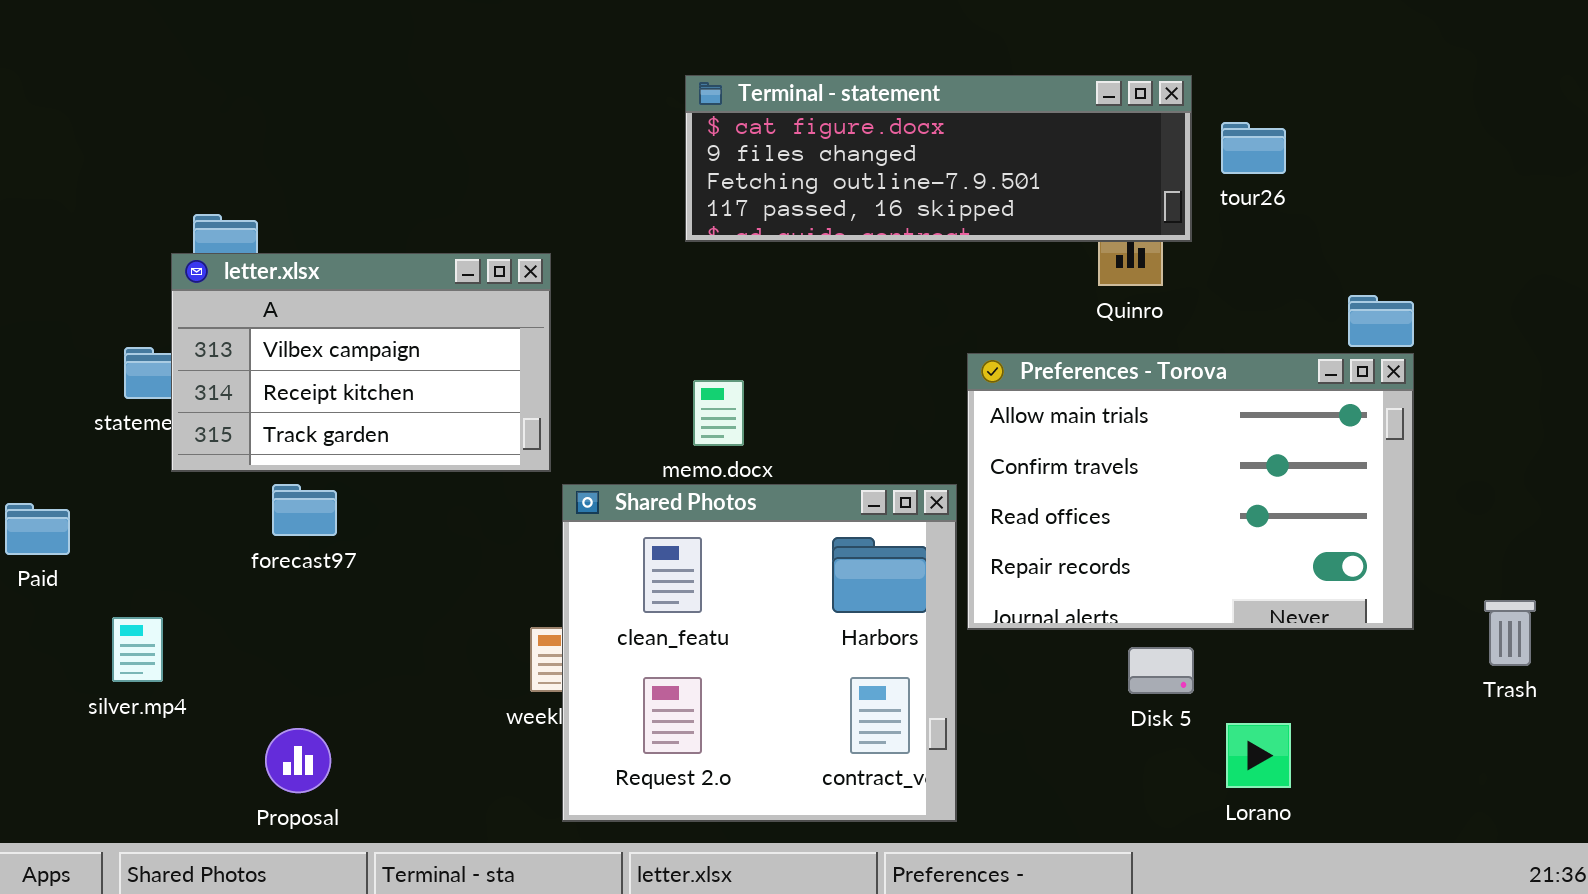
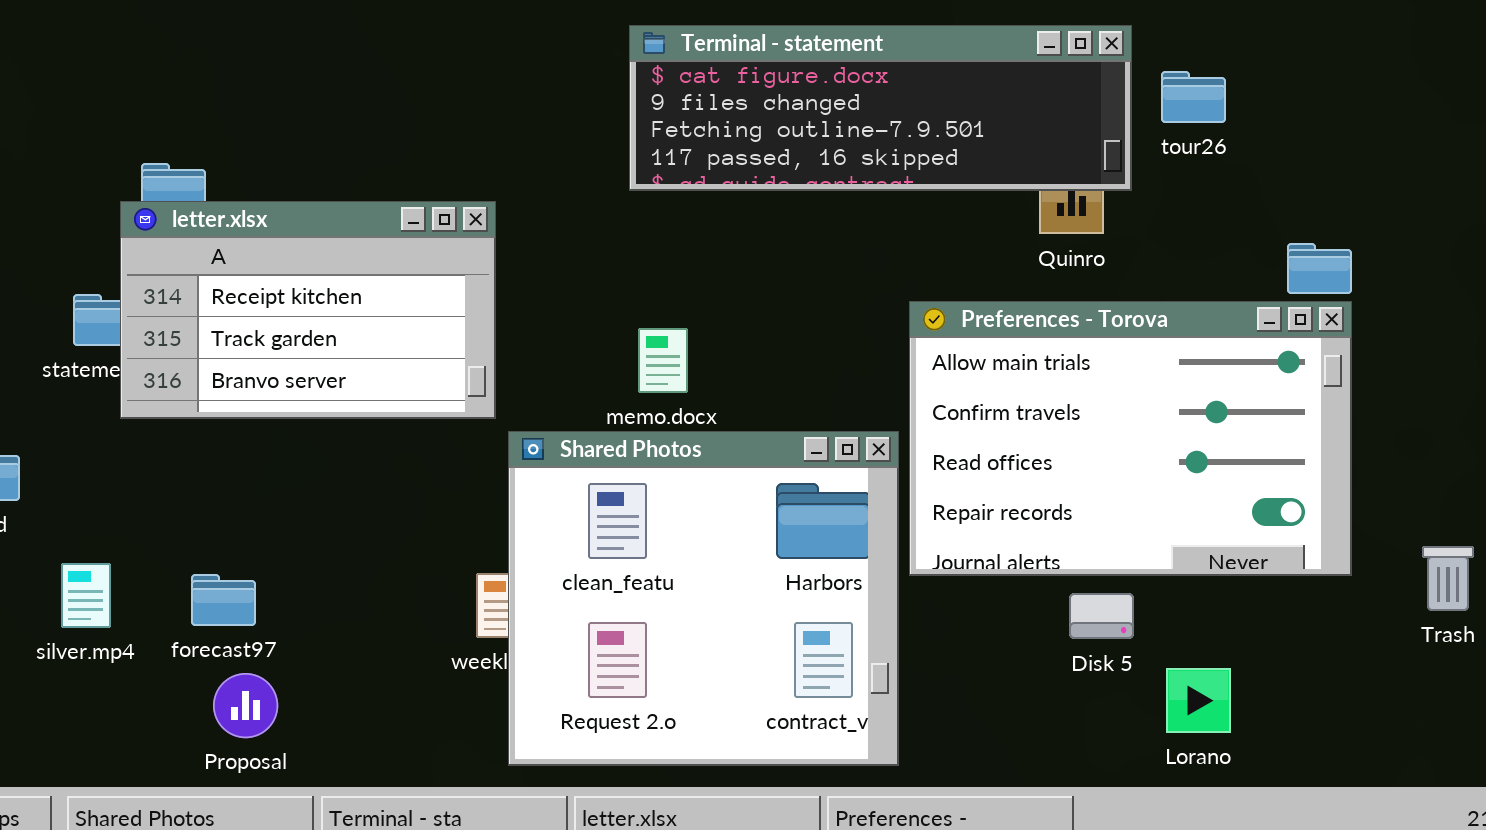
letter.xlsx: [171,253,551,472] -> [120,201,496,419], scrolled down 1 row
forecast97: [272,484,337,536] -> [191,574,256,626], moved

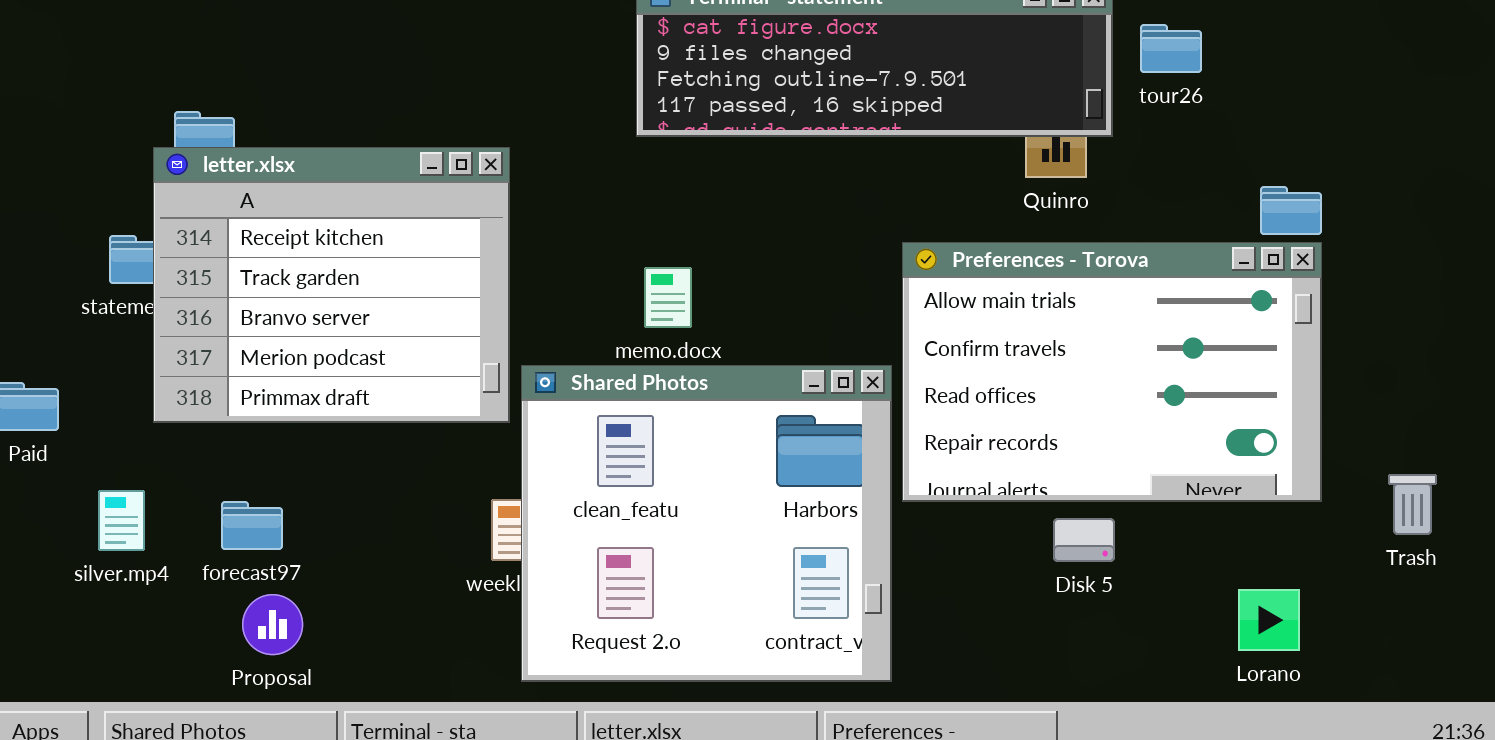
letter.xlsx: [120,201,496,419] -> [153,147,510,423], resized
Lorano: [1166,668,1231,733] -> [1238,589,1300,651], moved

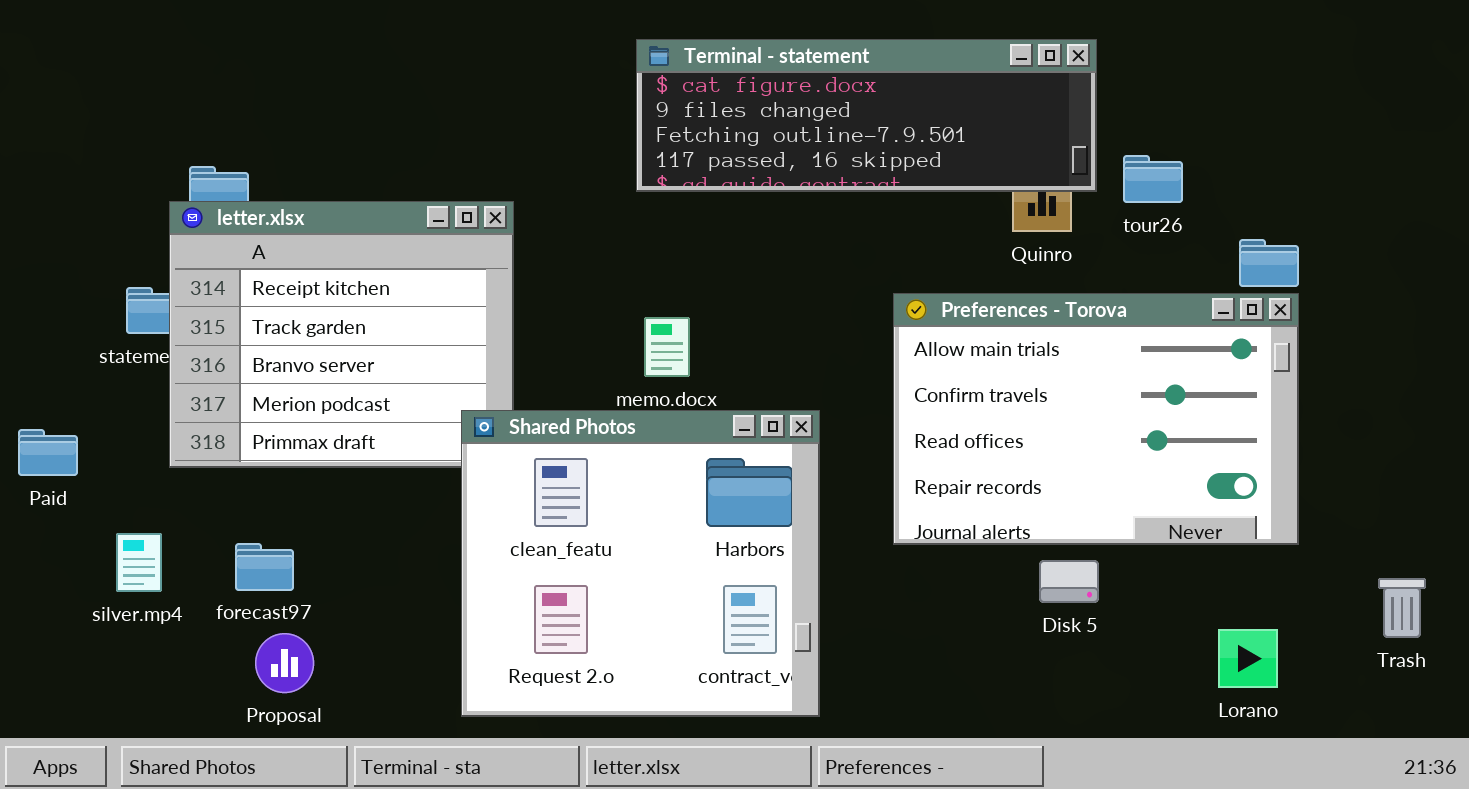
tour26: [1140,24,1202,73] -> [1123,155,1183,203], moved
Shared Photos: [521,365,892,682] -> [461,410,820,717], moved
Trash: [1388,474,1437,535] -> [1378,578,1426,638], moved

